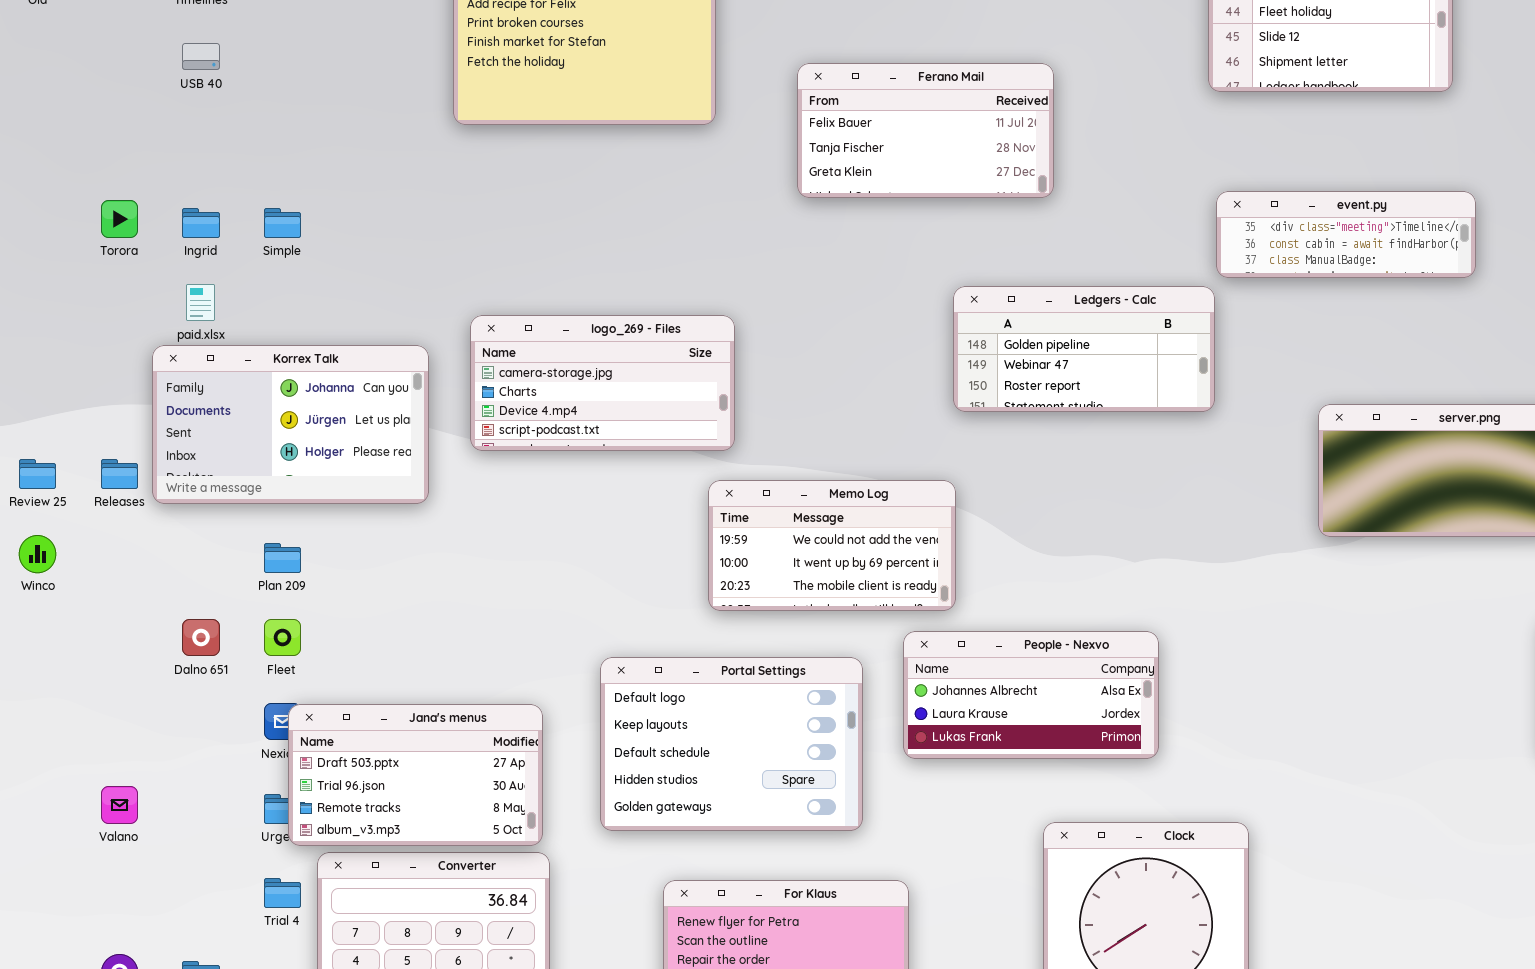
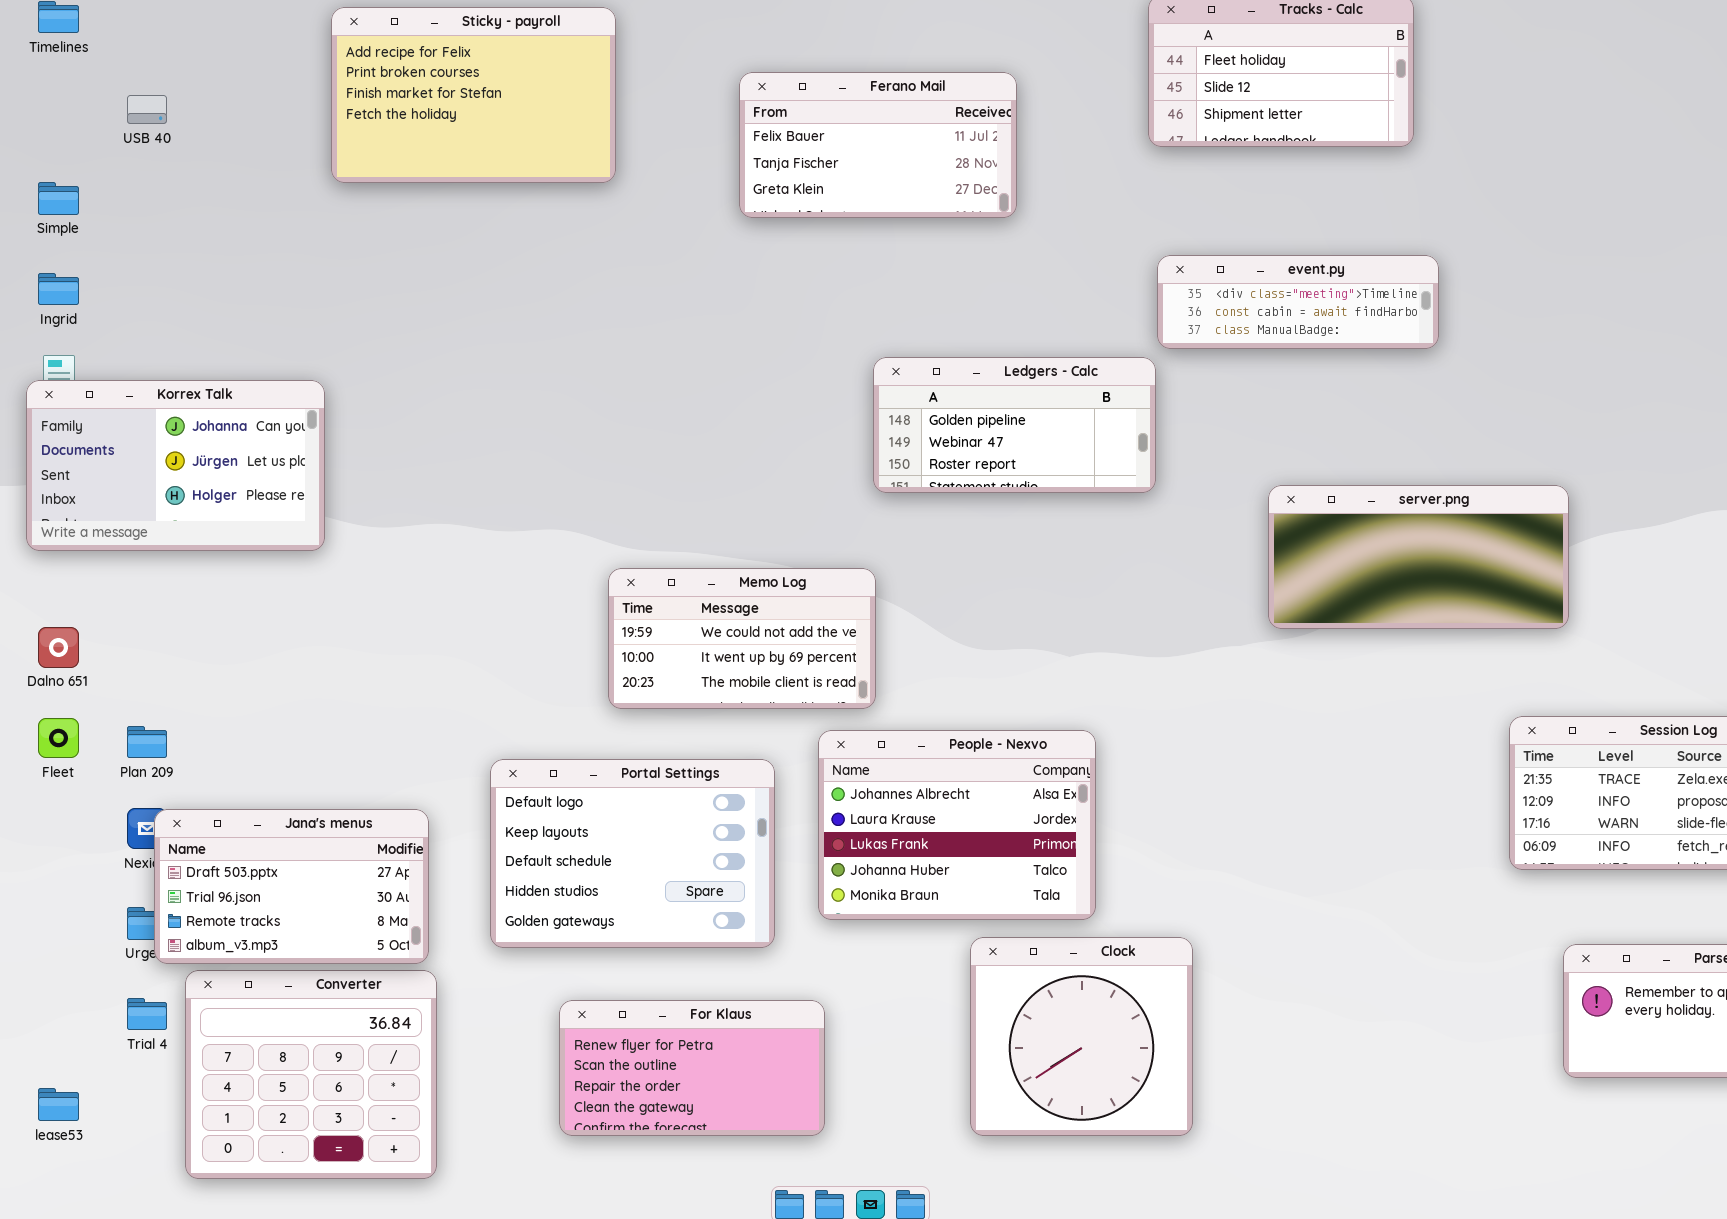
USB 40: [182,43,220,70] -> [127,95,167,124], moved
Ferano Mail: [797,63,1054,198] -> [739,72,1017,218], moved
Simple: [264,208,301,238] -> [38,182,79,215], moved
logo_269 - Files: [470,315,735,451] -> none, closed
Korrex Talk: [152,345,429,504] -> [26,380,325,551], moved
Plan 209: [264,543,301,573] -> [127,726,167,758], moved
Dalno 651: [182,619,220,656] -> [38,627,79,668], moved
Fleet: [264,619,301,656] -> [38,718,79,758], moved
People - Nexvo: [903,631,1159,759] -> [818,730,1096,920], resized

